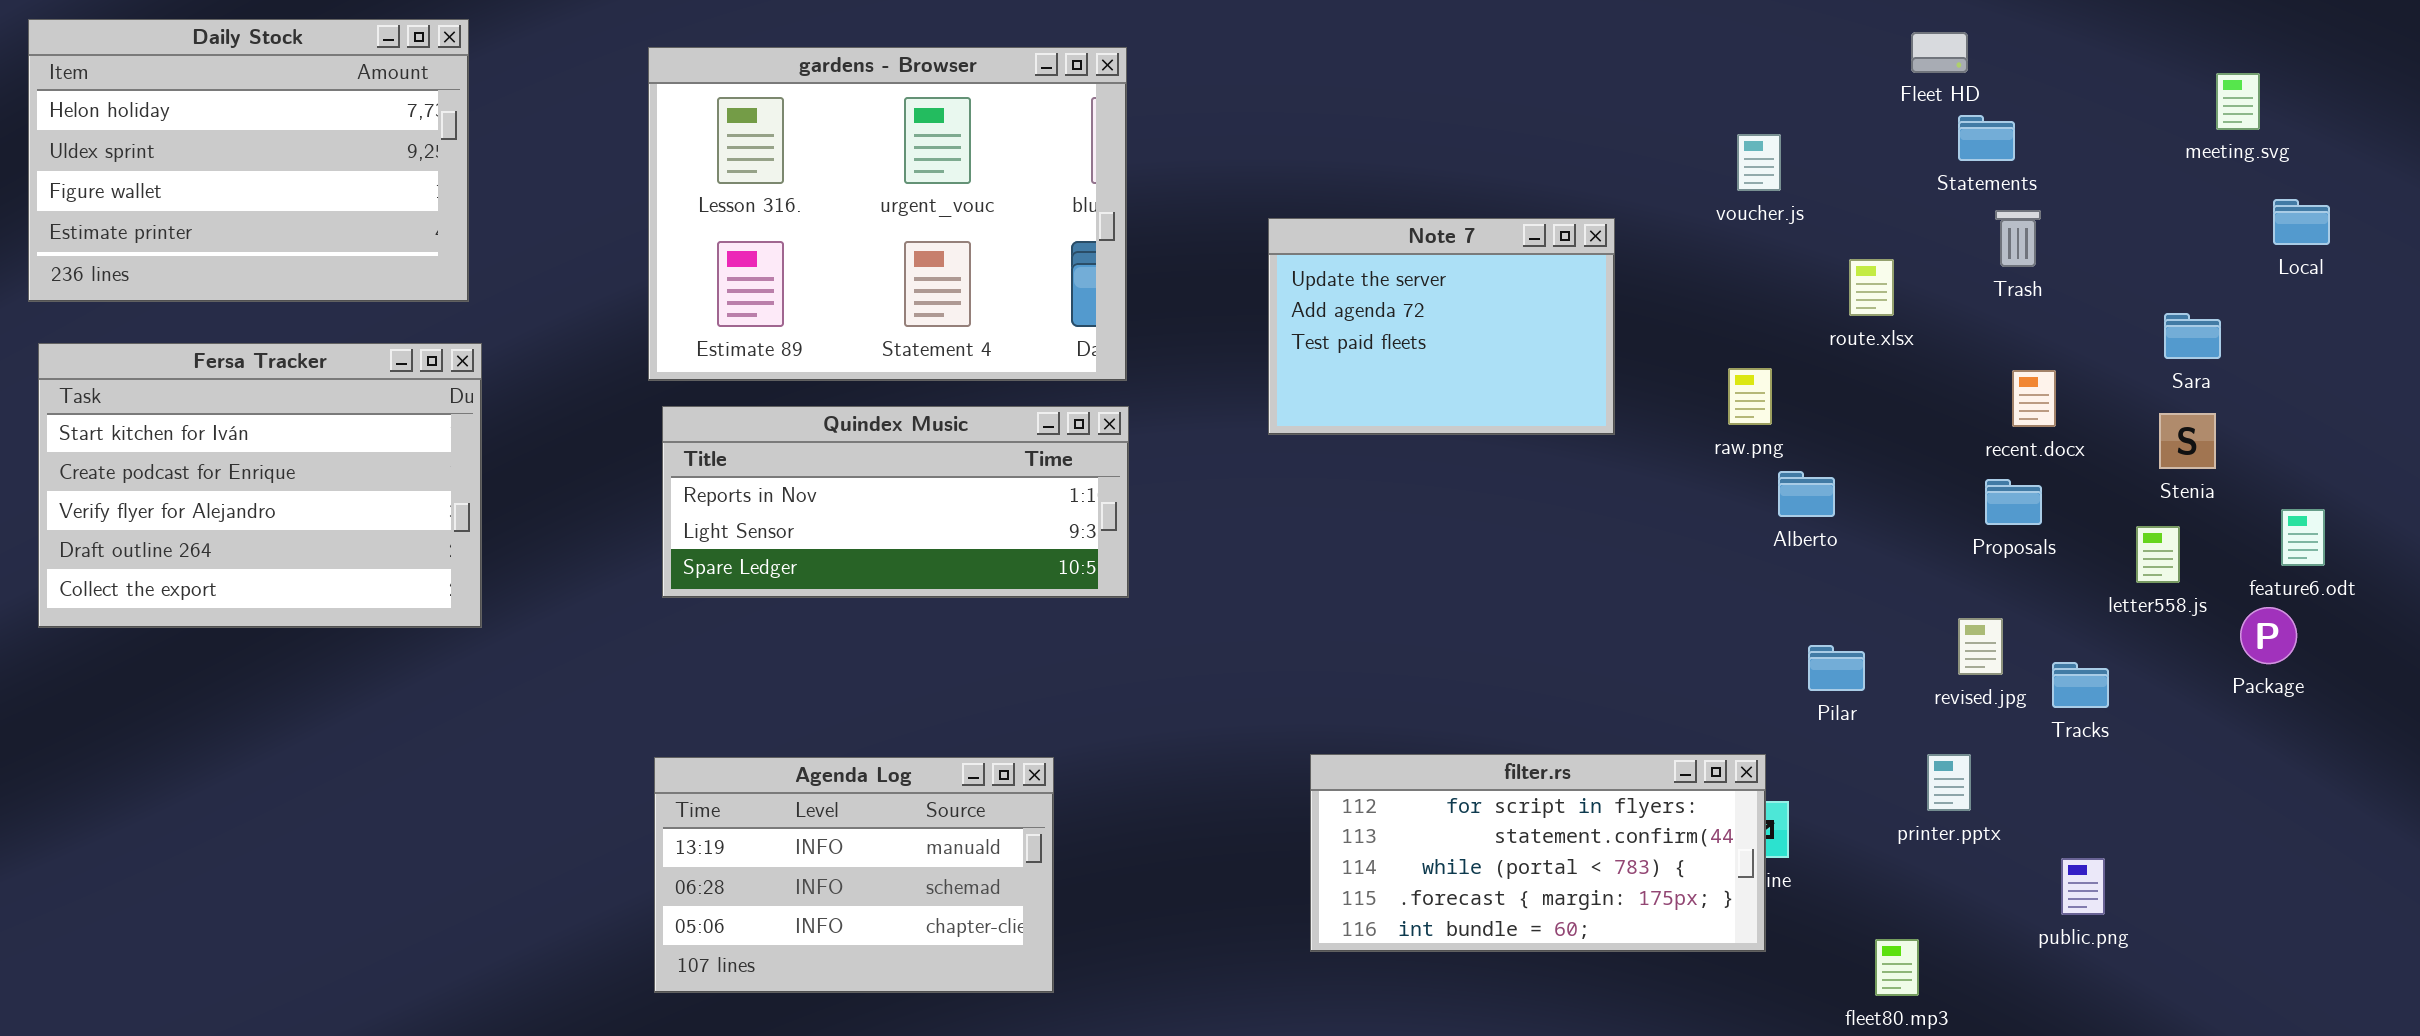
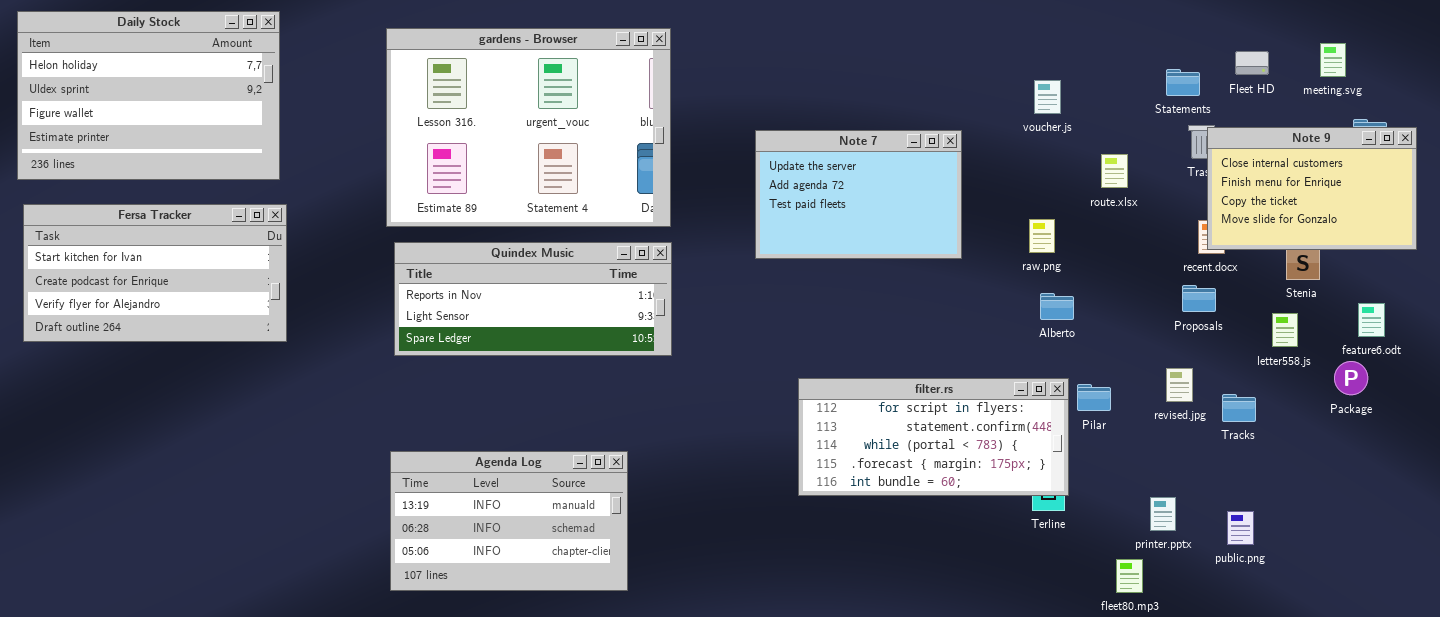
Fleet HD: [1911,32,1968,73] -> [1235,51,1269,75], moved
Note 9: none -> [1207,127,1417,250], opened
Fersa Tracker: [38,343,482,628] -> [23,204,287,342], resized
Alberto: [1778,471,1835,517] -> [1040,293,1074,320], moved
filter.rs: [1310,754,1766,952] -> [798,378,1069,496], moved
printer.pptx: [1927,754,1971,811] -> [1150,497,1176,531], moved

